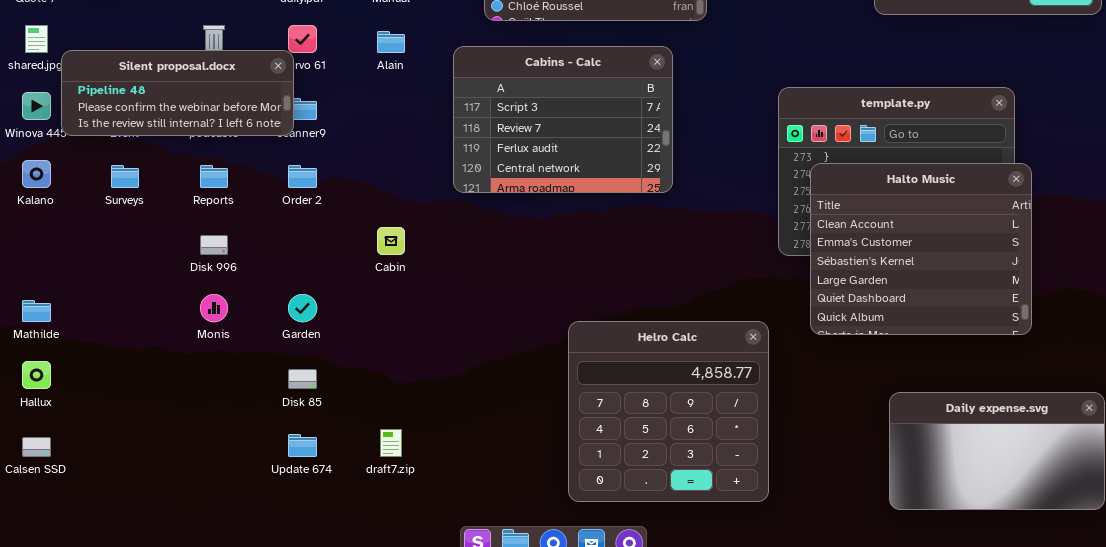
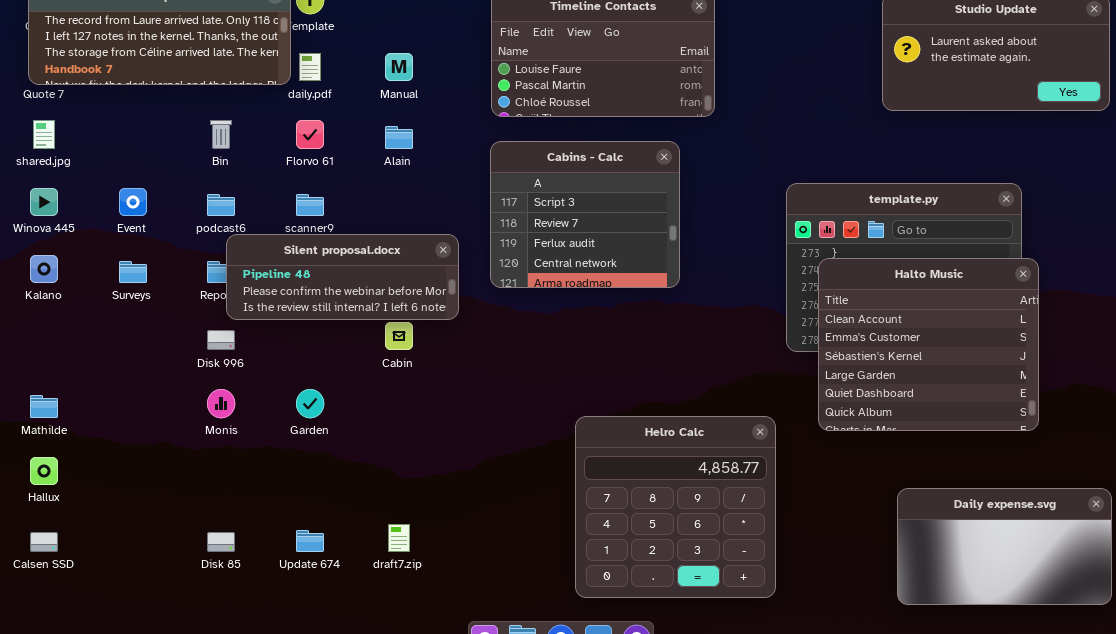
Cabins - Calc: [453,46,673,193] -> [490,141,680,288], resized
Silent proposal.docx: [61,50,294,136] -> [226,234,459,320], moved
Disk 85: [288,369,317,389] -> [207,532,235,552], moved

